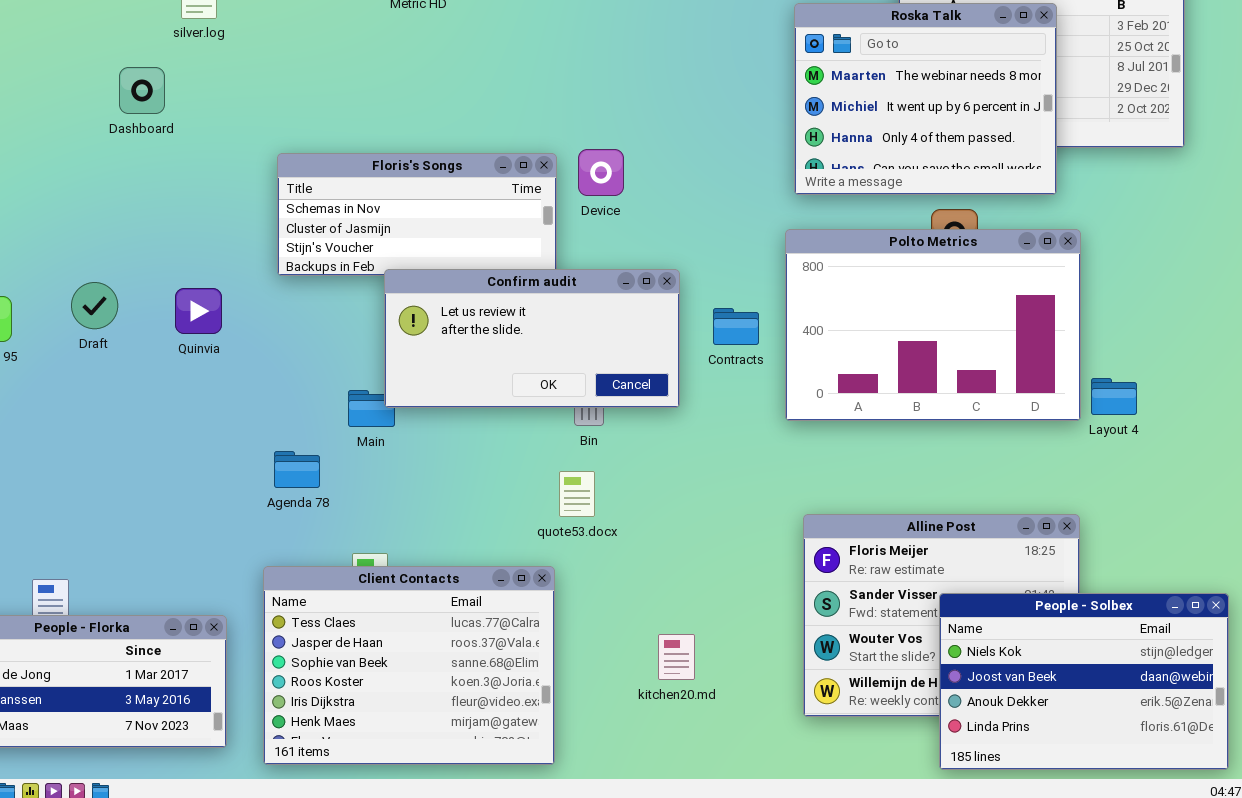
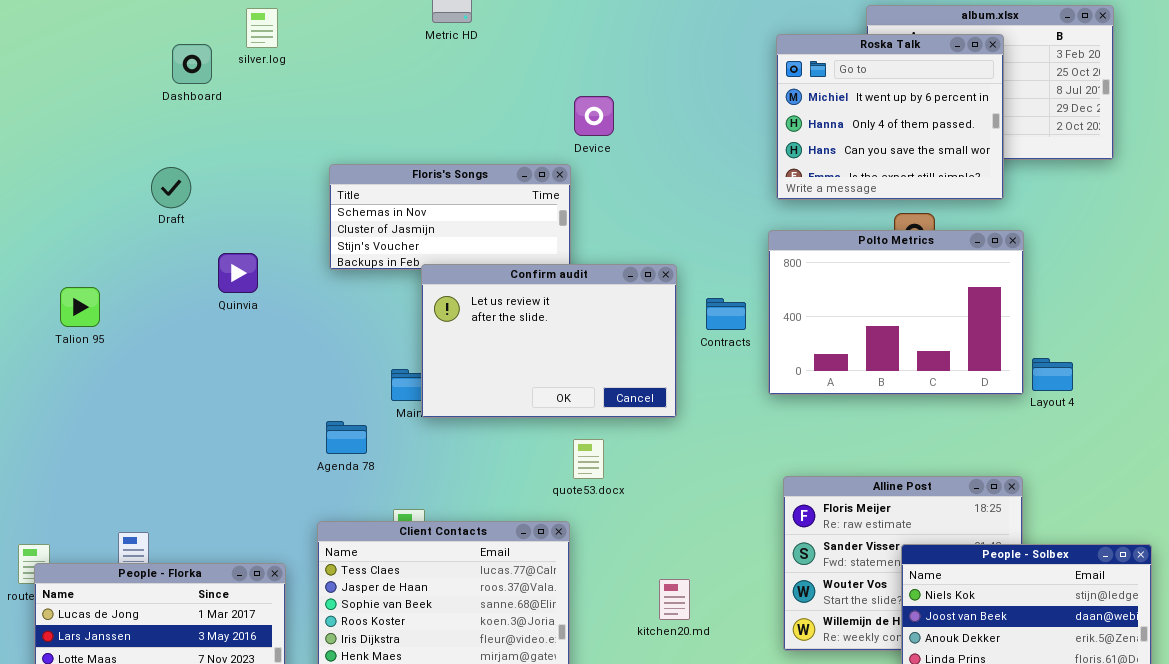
Roska Talk: [794,3,1057,195] -> [776,34,1004,200], scrolled down 1 row
Dashboard: [119,67,165,114] -> [172,44,212,84], moved
Device: [578,149,624,196] -> [574,96,614,136], moved
Confirm audit: [384,269,680,408] -> [421,264,677,418], resized
Draft: [71,282,118,329] -> [151,167,191,208], moved
Quinvia: [175,288,222,334] -> [218,253,258,293], moved

